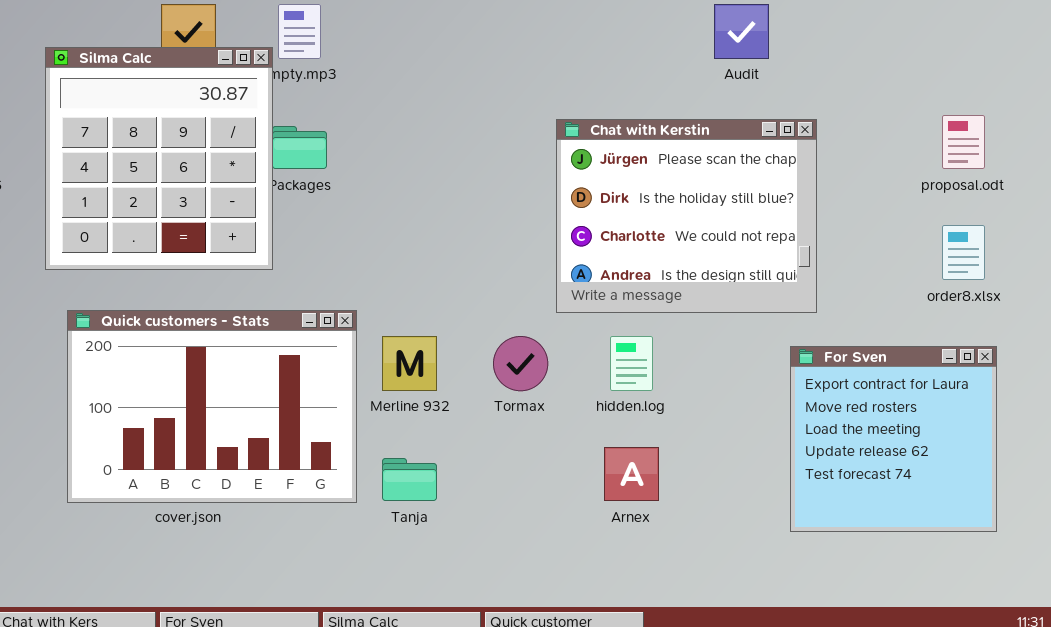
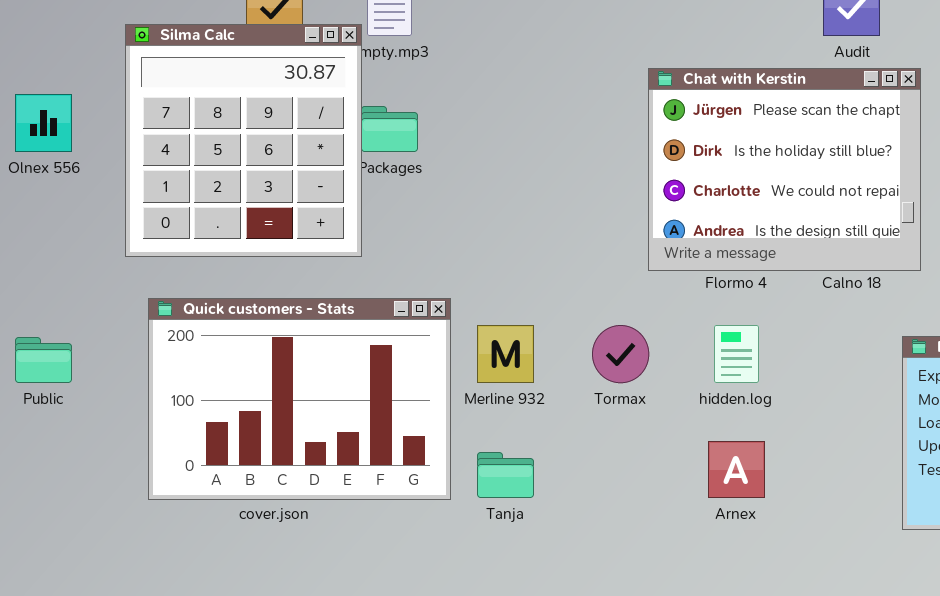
Chat with Kerstin: [556,119,817,313] -> [648,68,921,271], moved

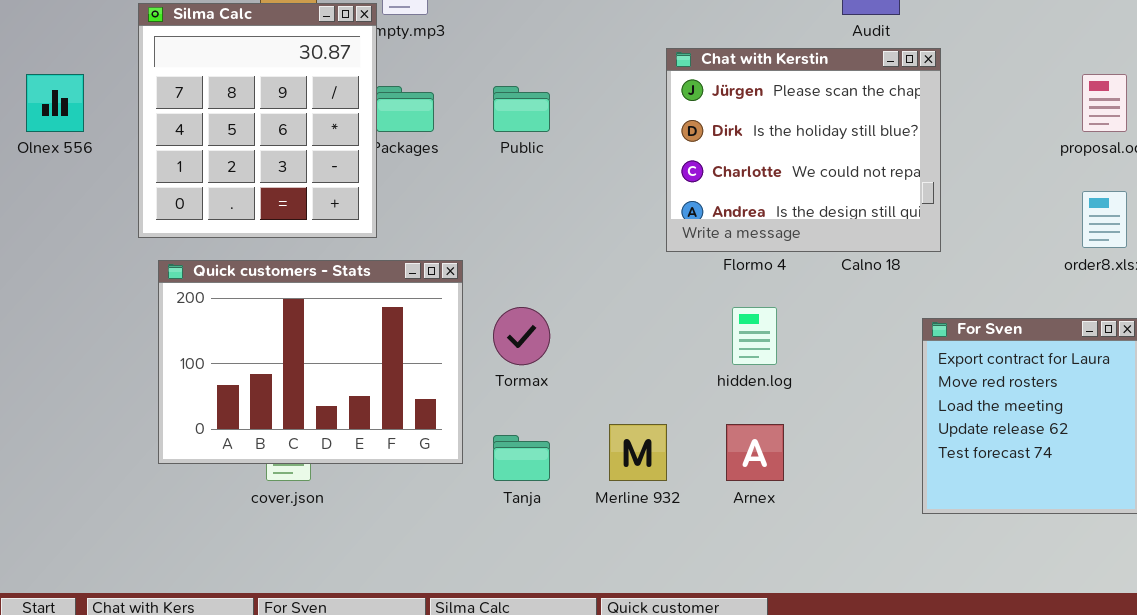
Quick customers - Stats: [148,298,451,500] -> [158,260,463,464], moved
Merline 932: [477,325,534,383] -> [609,424,667,481], moved
Tormax: [592,325,649,383] -> [493,307,550,365], moved
Public: [15,337,72,383] -> [493,86,550,132], moved

